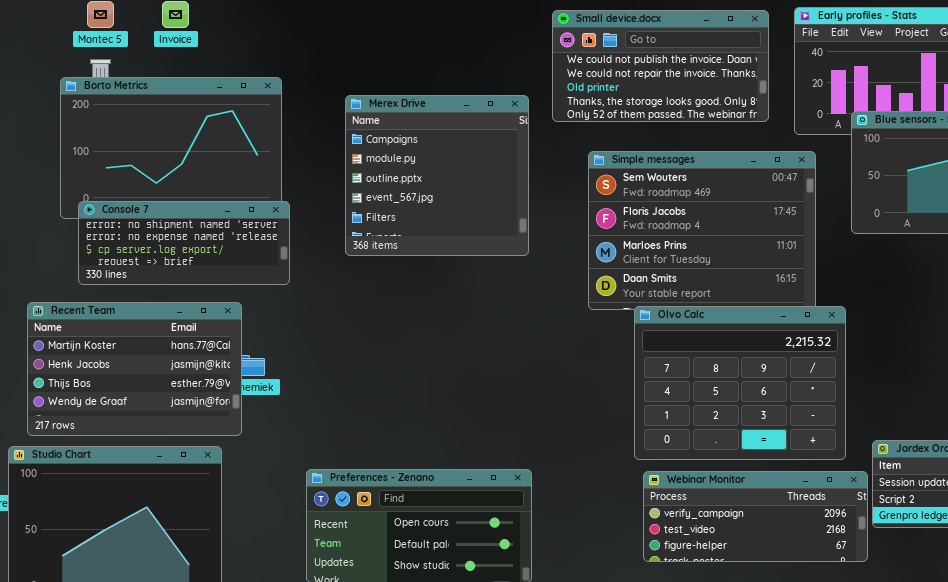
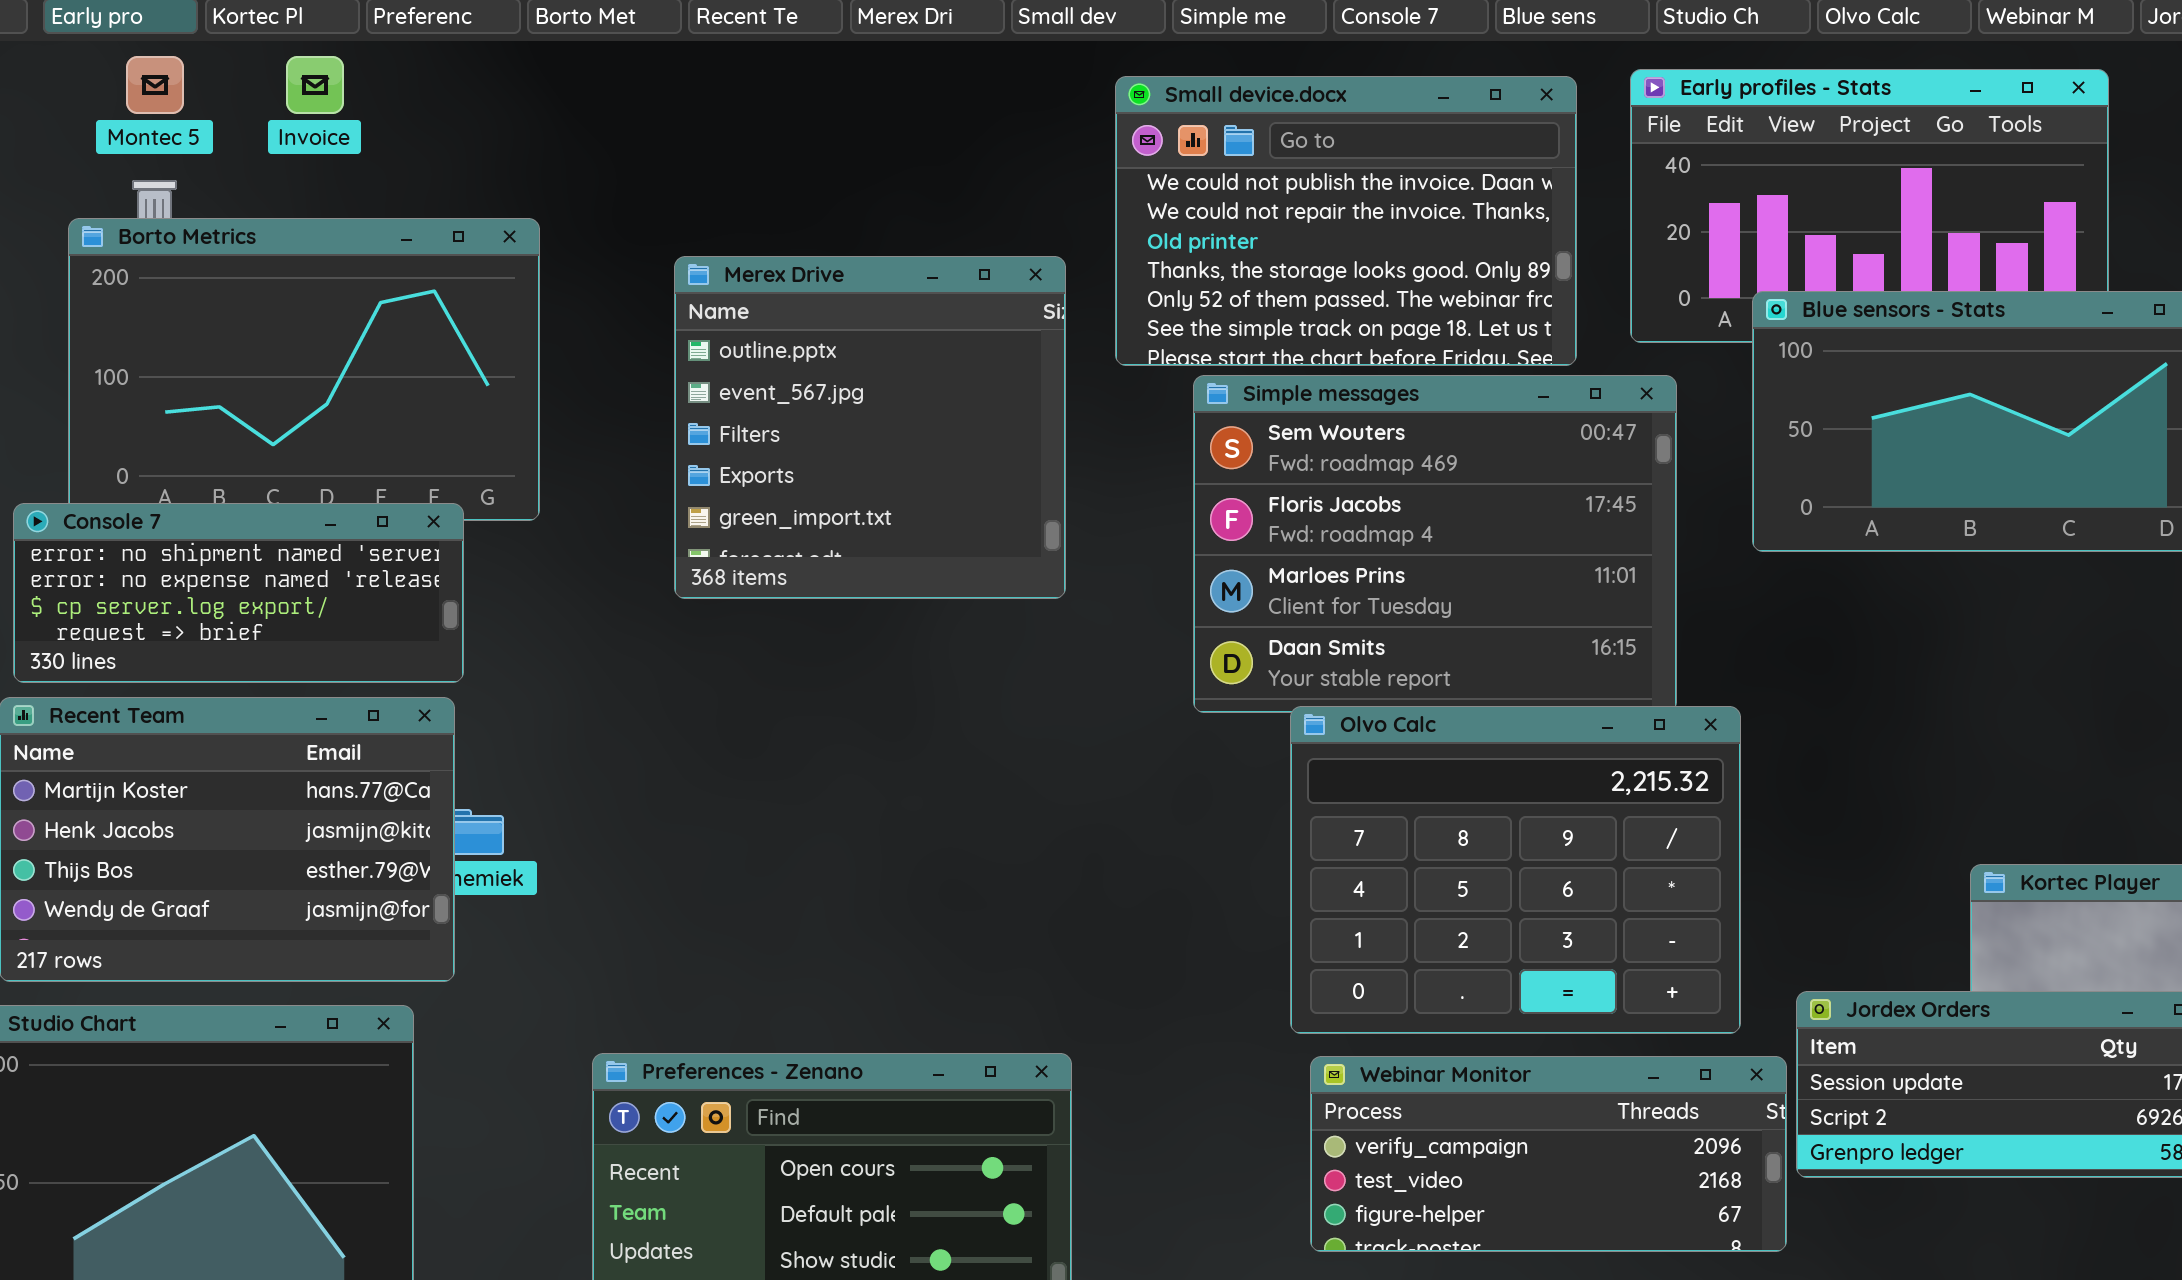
Small device.docx: [552,10,769,122] -> [1115,76,1577,366], resized
Merex Drive: [345,95,529,256] -> [674,256,1066,599], scrolled down 2 rows
Console 7: [78,201,290,285] -> [13,503,464,683], moved

